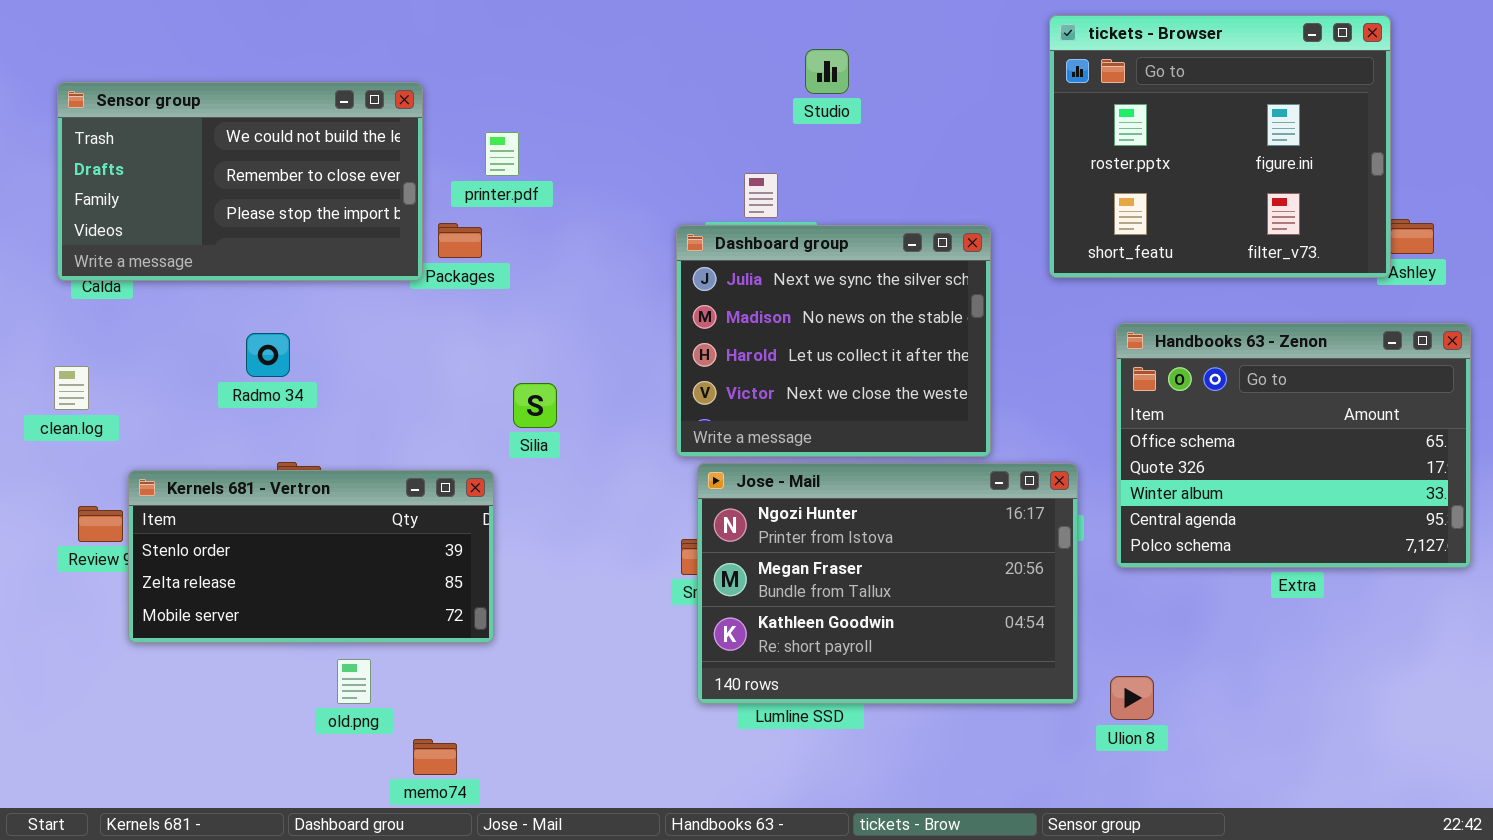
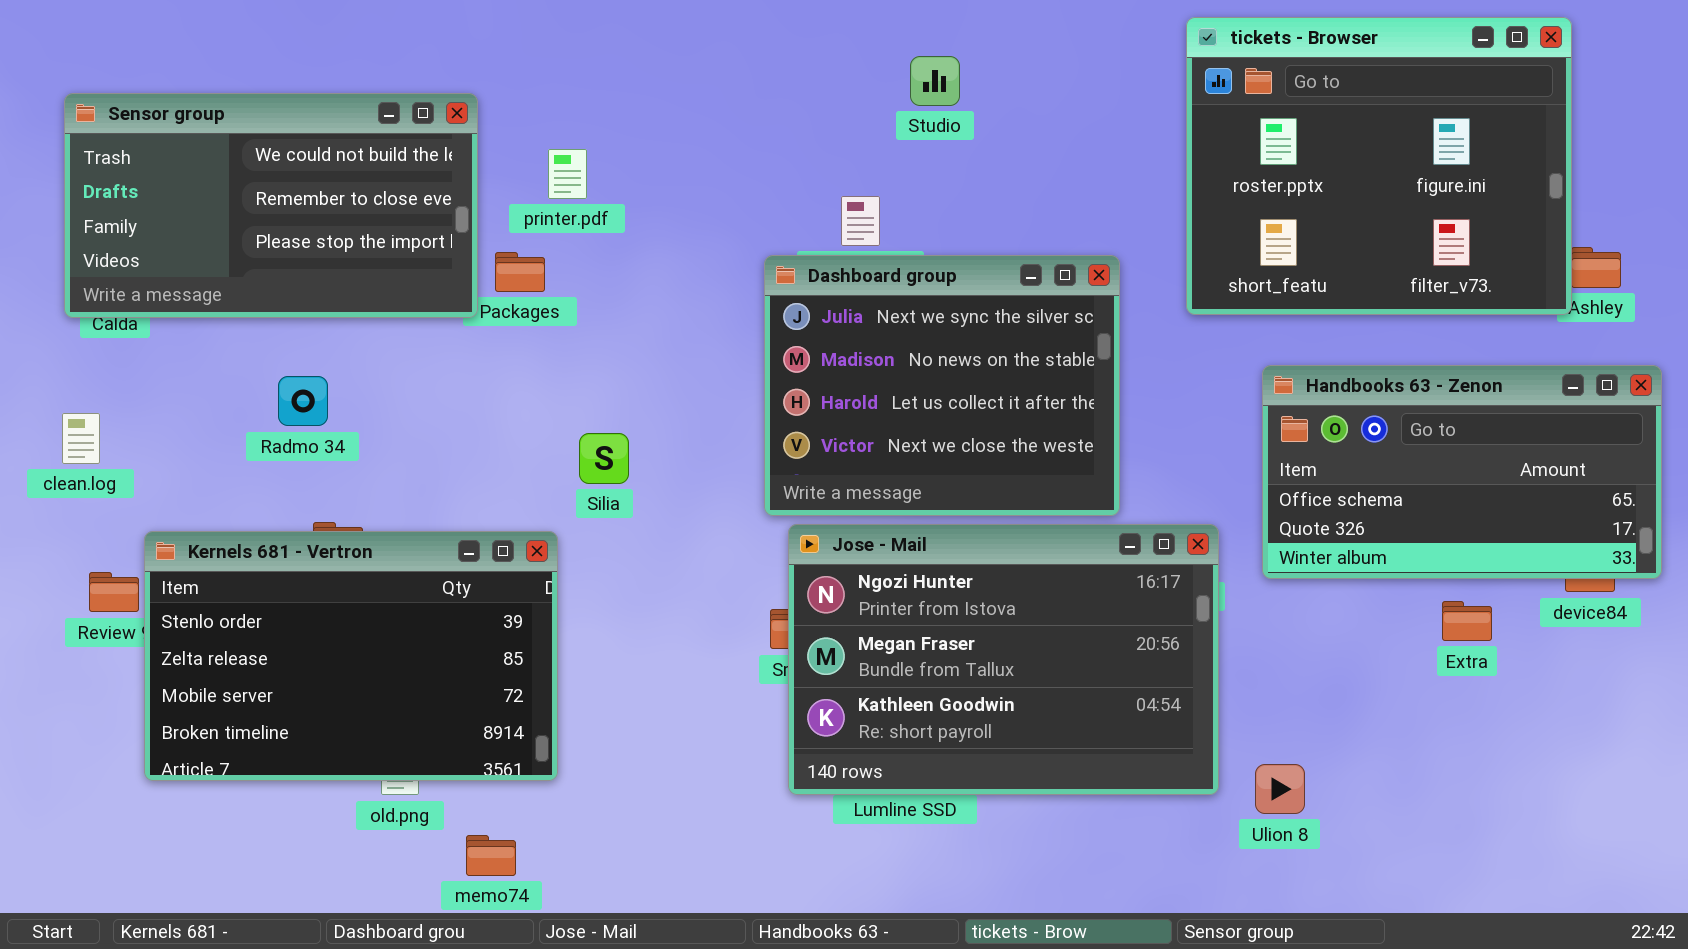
Handbooks 63 - Zenon: [1116,323,1471,568] -> [1262,365,1662,579], resized
Kernels 681 - Vertron: [128,470,494,643] -> [144,531,558,781], resized

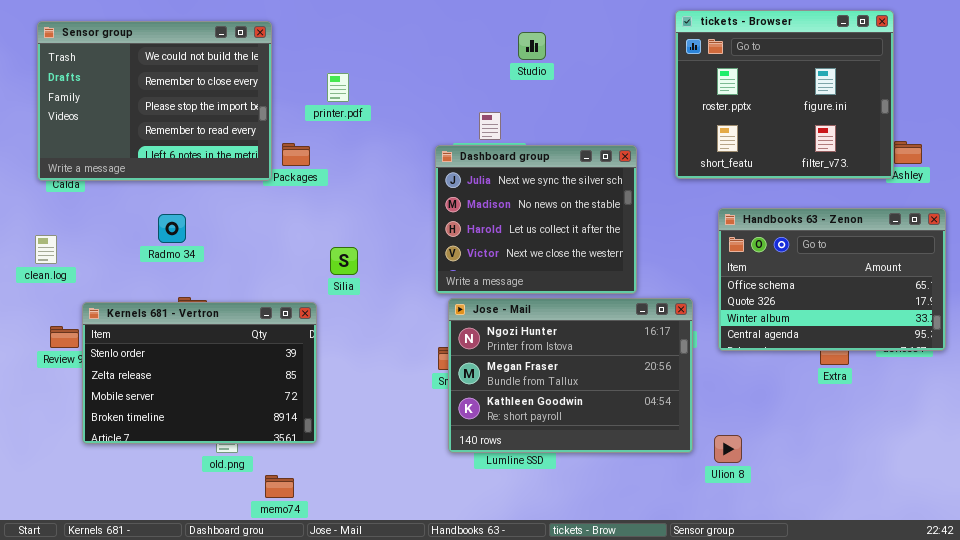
Sensor group: [64,93,478,318] -> [37,21,272,181], resized
printer.pdf: [548,149,587,199] -> [327,73,349,102], moved
Handbooks 63 - Zenon: [1262,365,1662,579] -> [718,208,946,351], resized

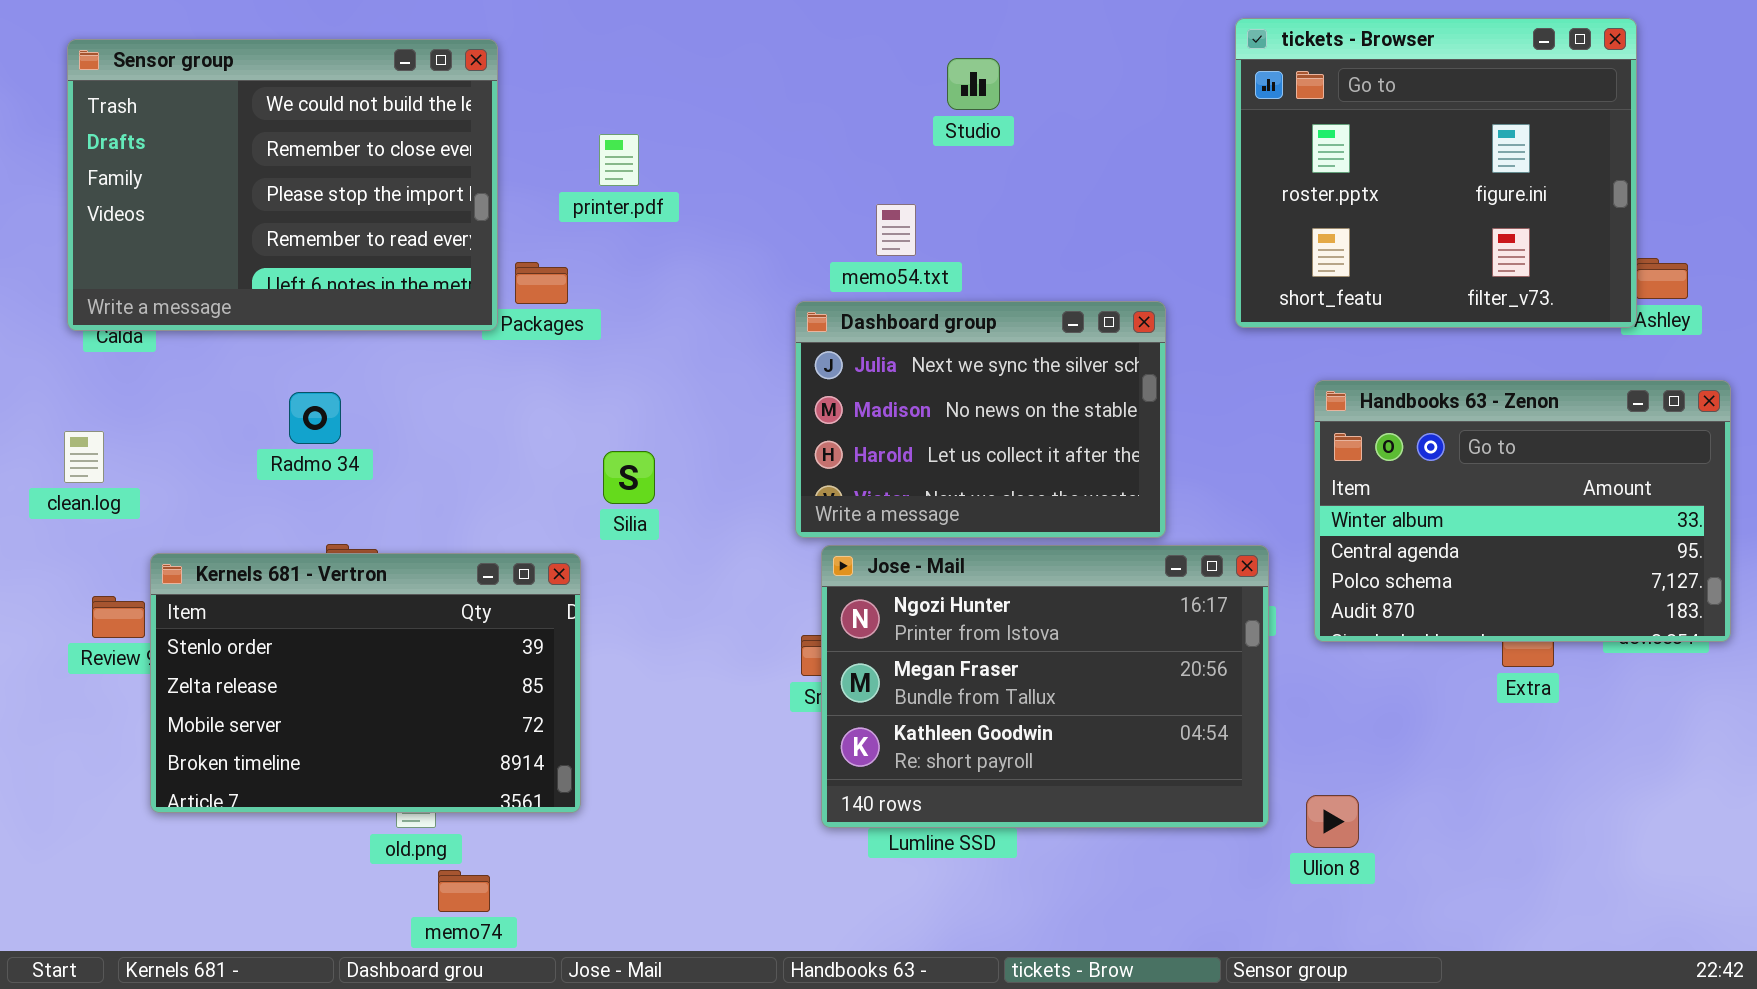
Dashboard group: [435,145,637,294] -> [795,301,1166,538], resized
Handbooks 63 - Zenon: [718,208,946,351] -> [1314,380,1731,642], scrolled down 2 rows
memo74: [265,475,294,498] -> [438,870,490,912], moved

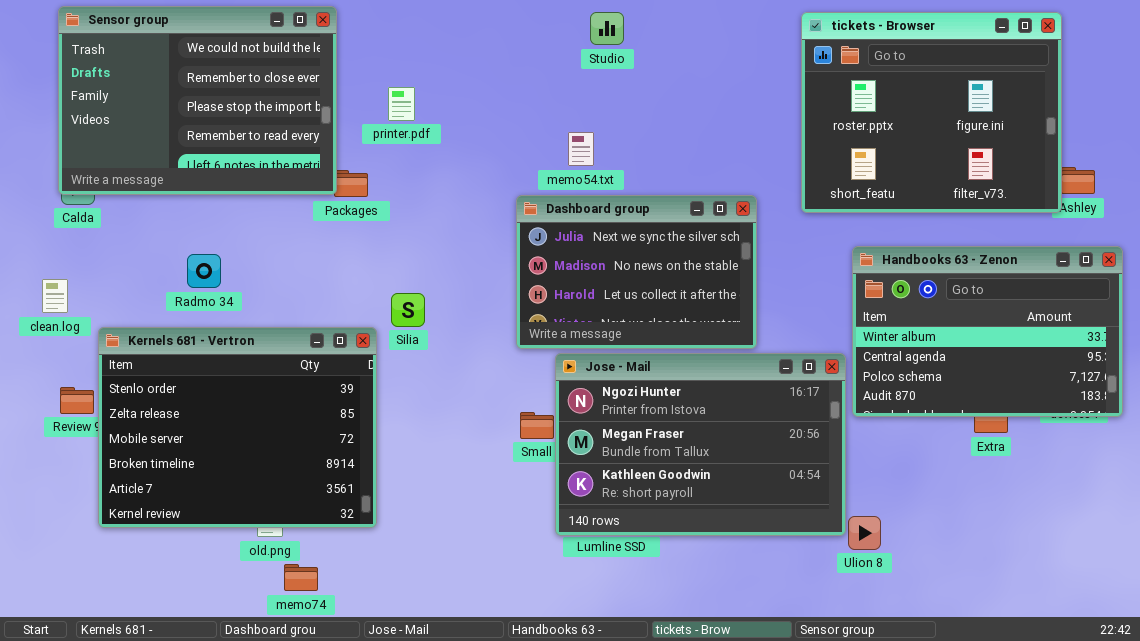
Sensor group: [67,39,498,331] -> [58,6,337,195], moved
Studio: [947,58,1000,110] -> [590,12,624,45], moved
Jose - Mail: [821,545,1269,828] -> [555,353,846,536], moved
Kernels 681 - Vertron: [150,553,581,813] -> [98,327,377,528], resized

